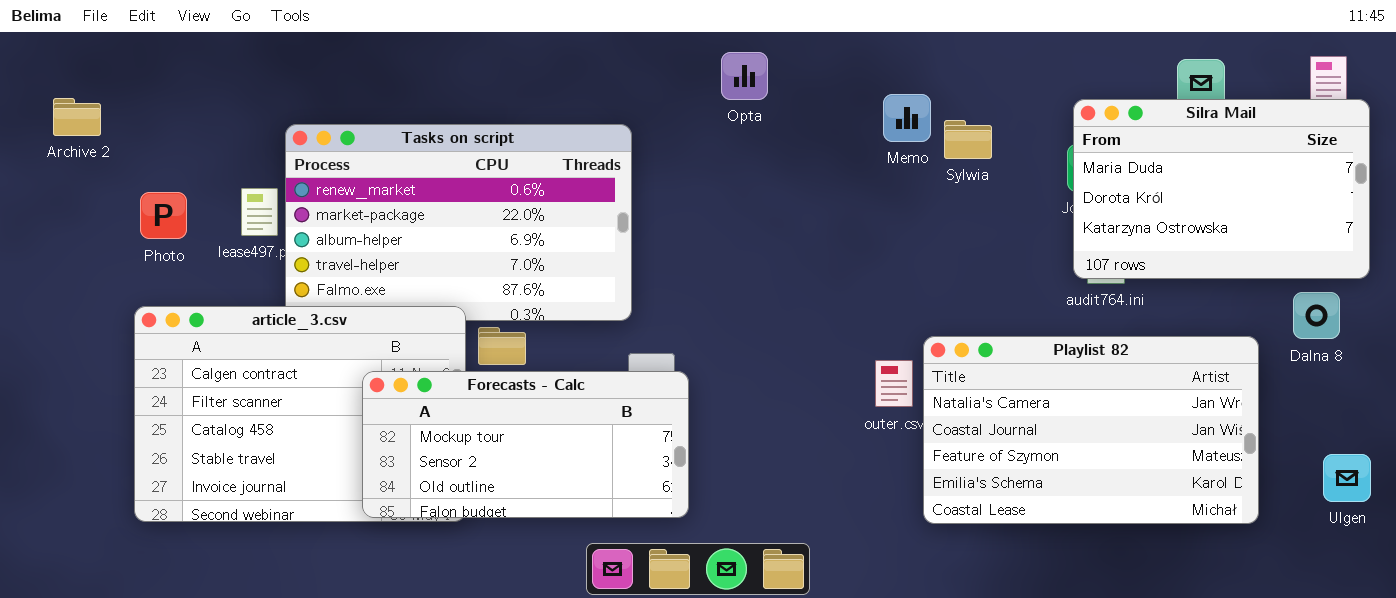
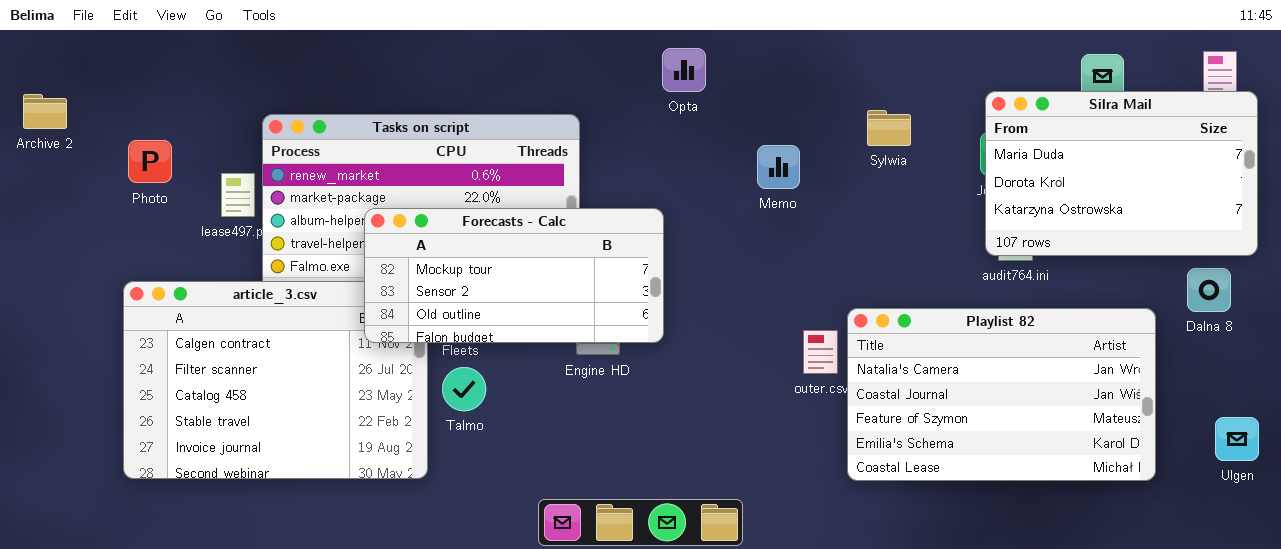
Memo: [883,94,931,142] -> [757,145,800,189], moved
Archive 2: [53,98,101,136] -> [23,94,67,129], moved
Photo: [140,192,187,239] -> [128,140,172,183], moved
Forecasts - Calc: [362,371,689,518] -> [364,208,664,343], moved

